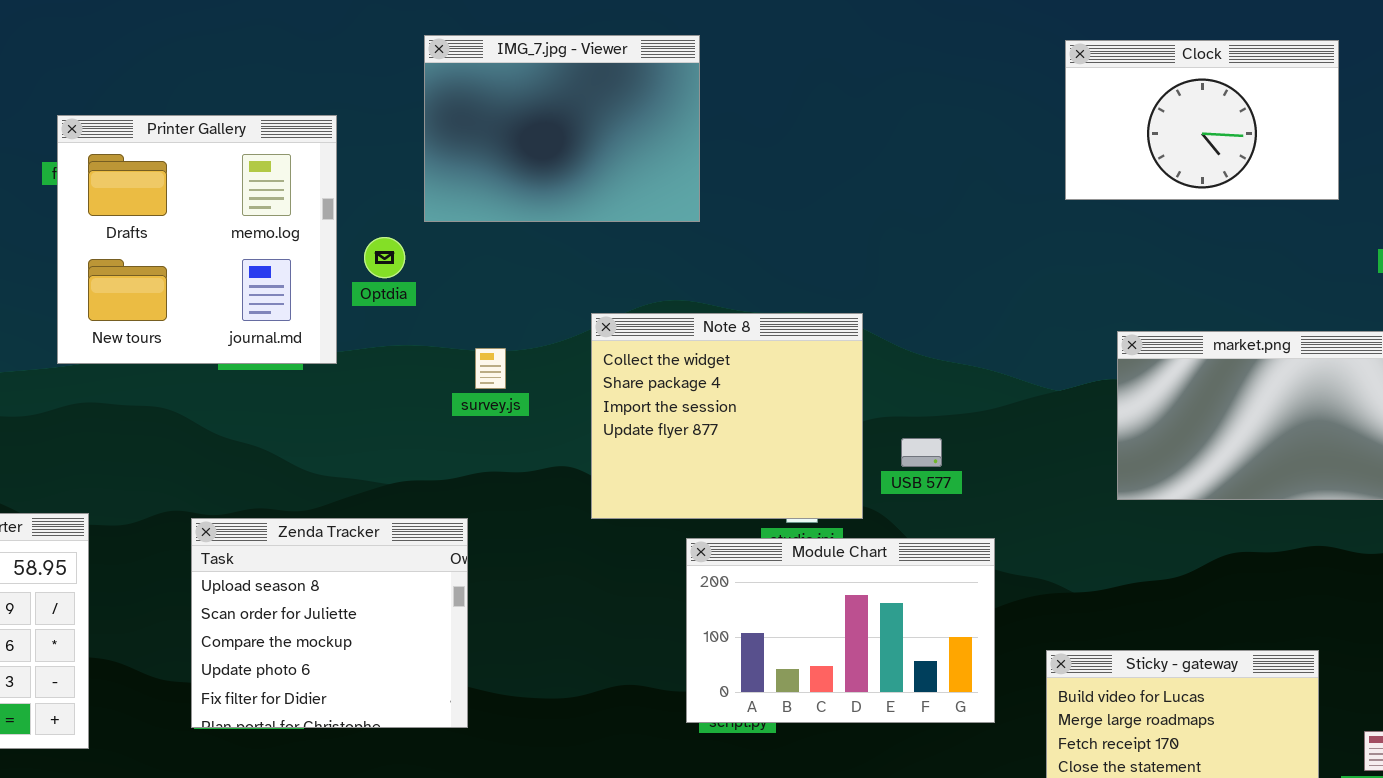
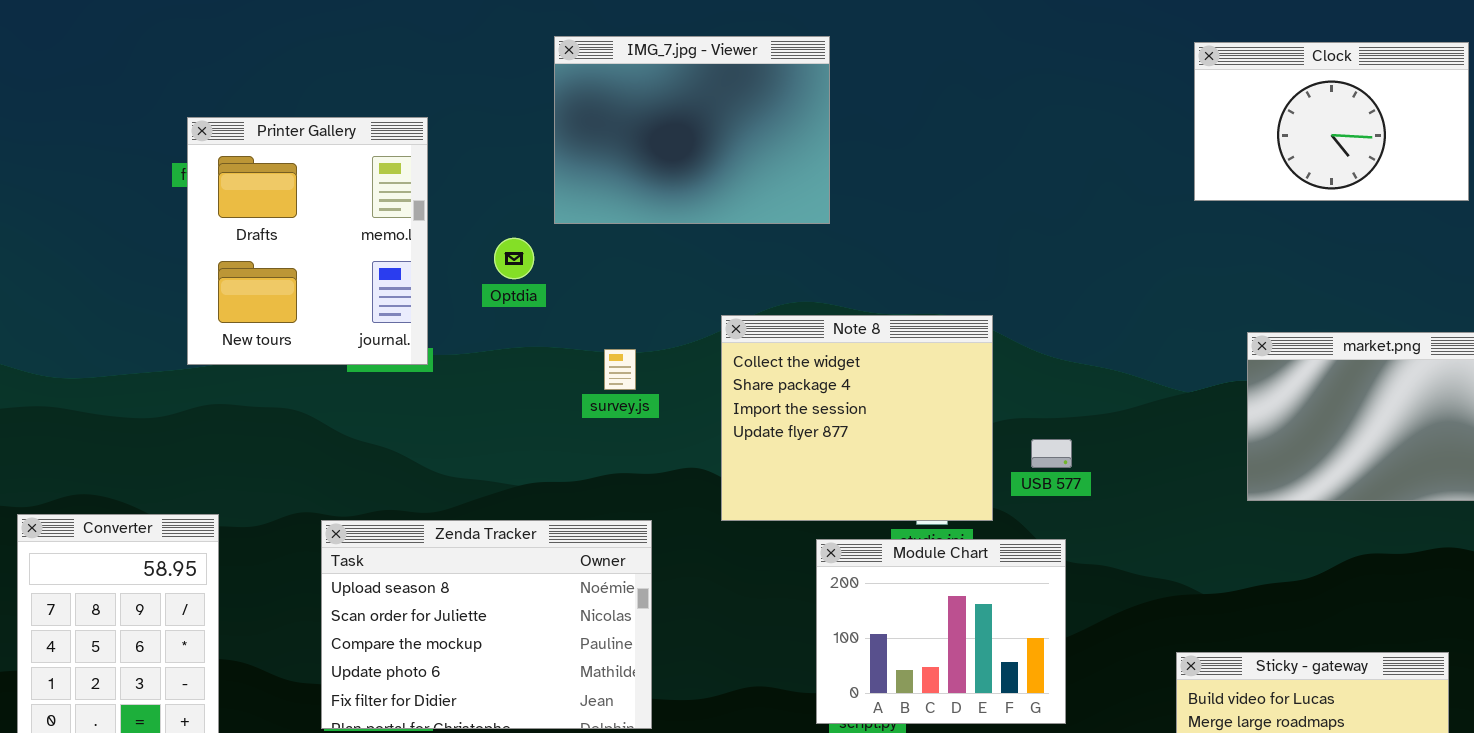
Printer Gallery: [57,115,337,364] -> [187,117,428,365], resized
Zenda Tracker: [191,518,468,728] -> [321,520,652,729], resized
Module Chart: [686,538,995,723] -> [816,539,1066,724], resized

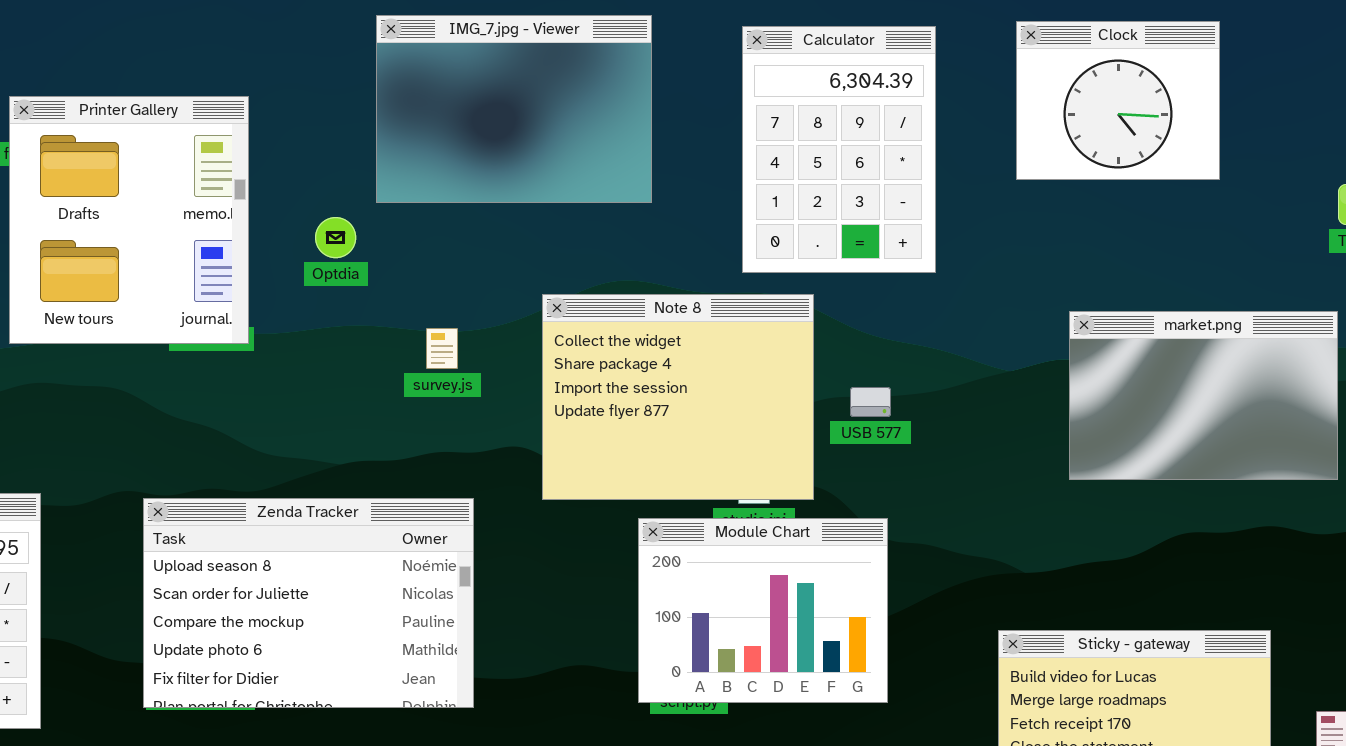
Clock: [1194,42,1469,201] -> [1016,21,1220,180], resized
Calculator: none -> [742,26,936,273], opened
USB 577: [1031,439,1072,468] -> [850,387,891,417], moved

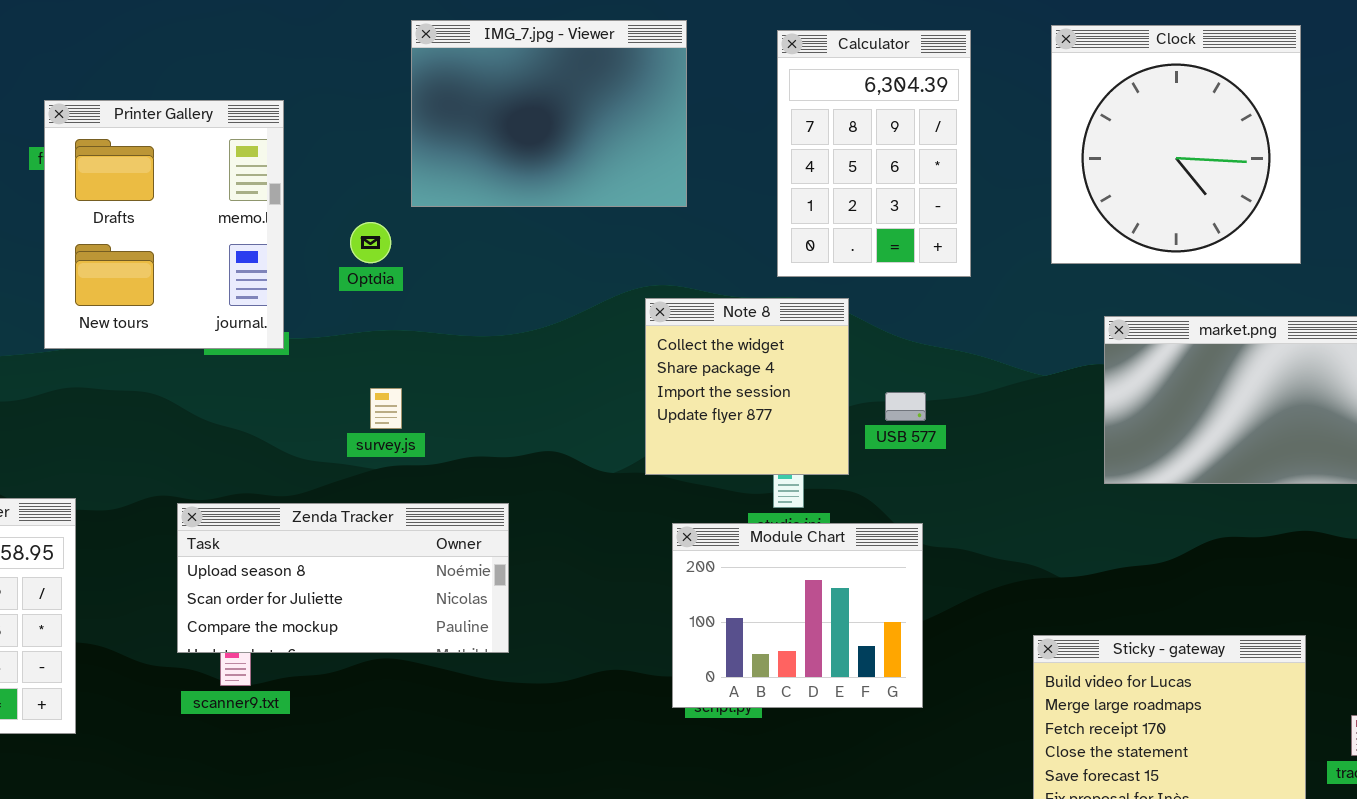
Clock: [1016,21,1220,180] -> [1051,25,1301,264], resized
Note 8: [542,294,814,500] -> [645,298,849,475], resized
survey.js: [426,328,458,369] -> [370,388,402,429], moved
Zenda Tracker: [143,498,474,708] -> [177,503,509,653], resized

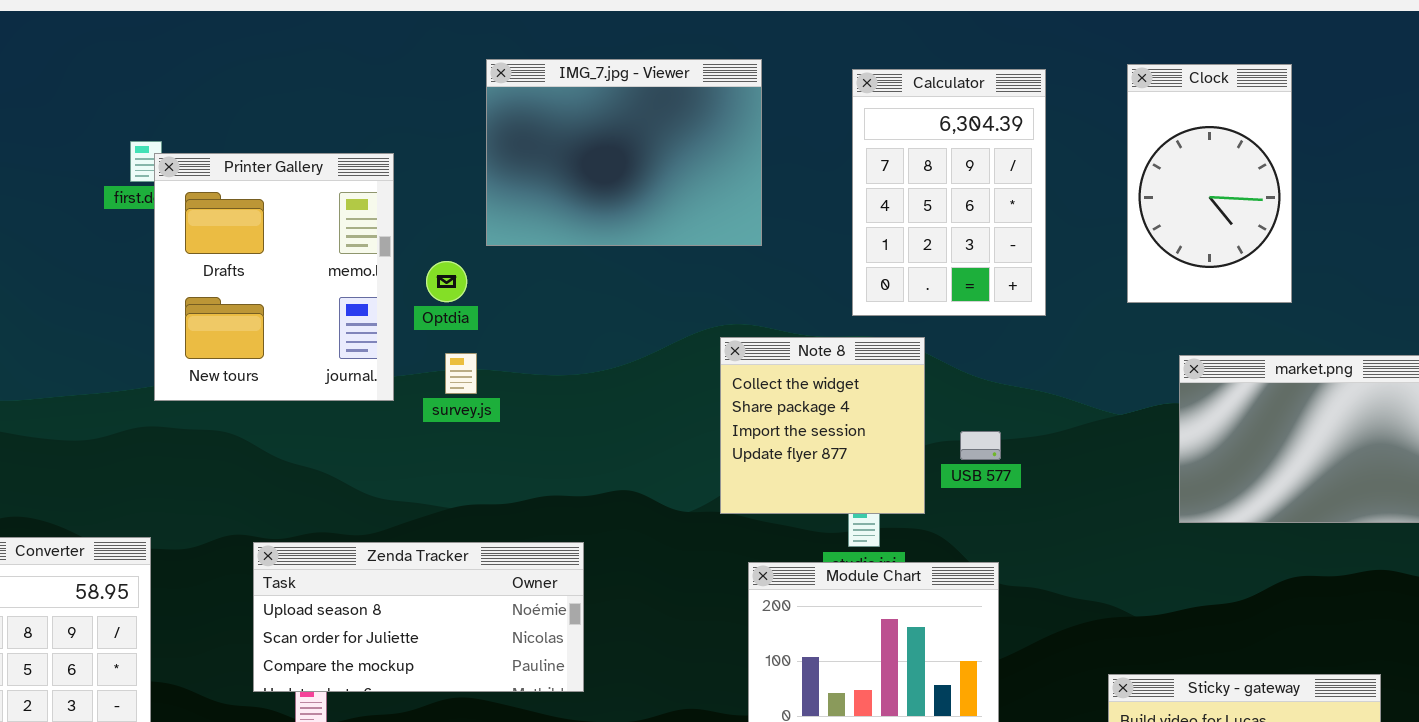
Clock: [1051,25,1301,264] -> [1127,64,1292,303], resized
Printer Gallery: [44,100,284,349] -> [154,153,394,401], moved
survey.js: [370,388,402,429] -> [445,353,477,394], moved

